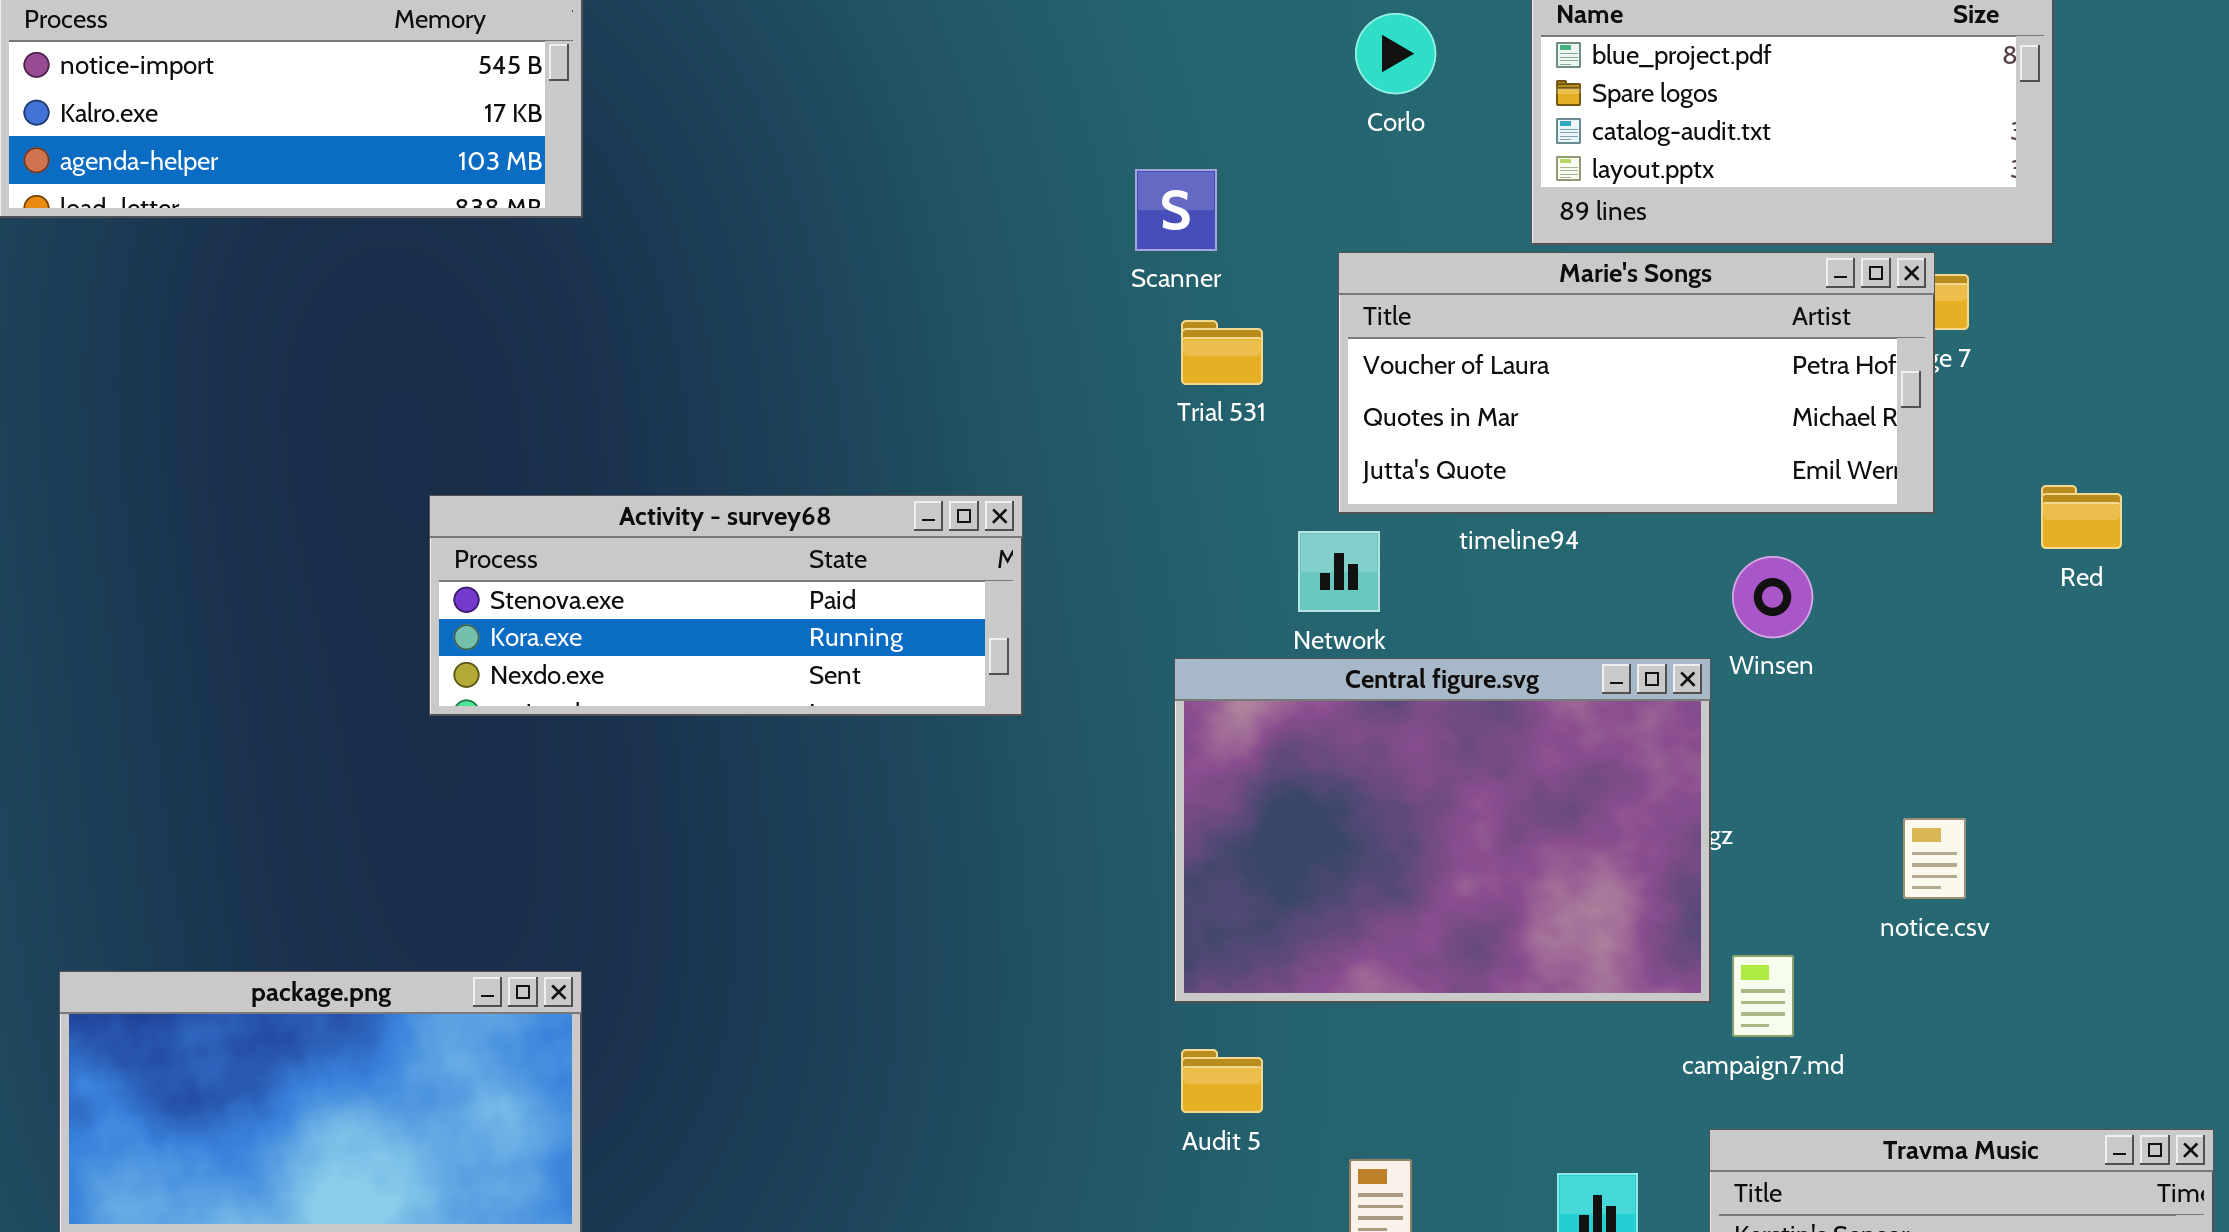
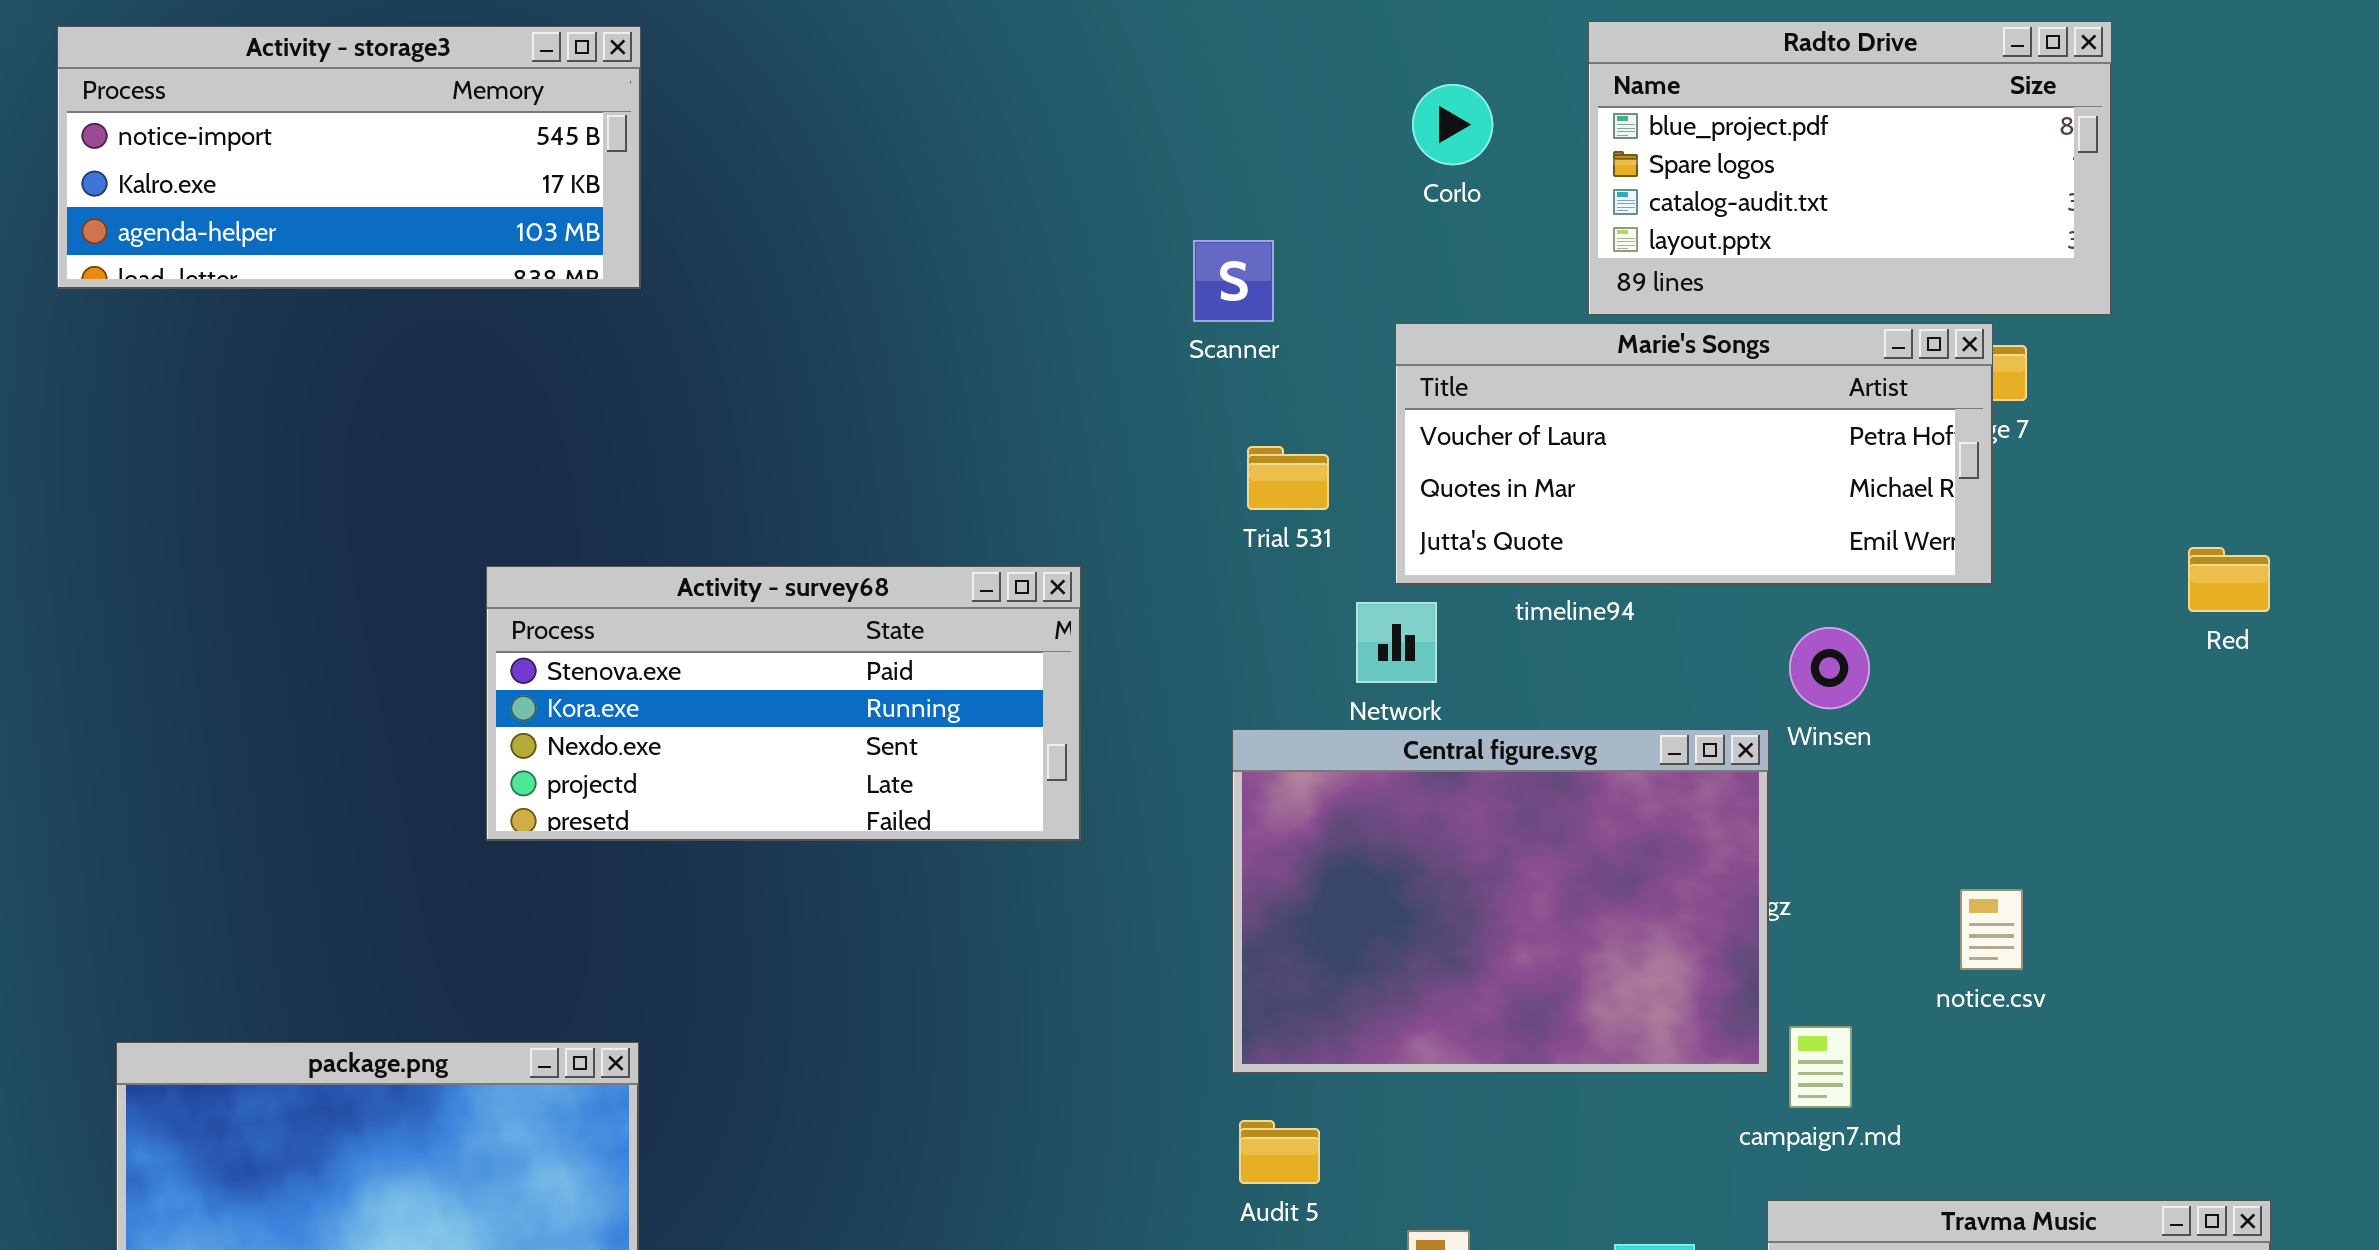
Trial 531: [1181,320,1263,385] -> [1247,446,1329,510], moved
Red: [2041,485,2122,549] -> [2188,547,2270,612], moved
Activity - survey68: [429,495,1023,716] -> [486,566,1081,841], resized

